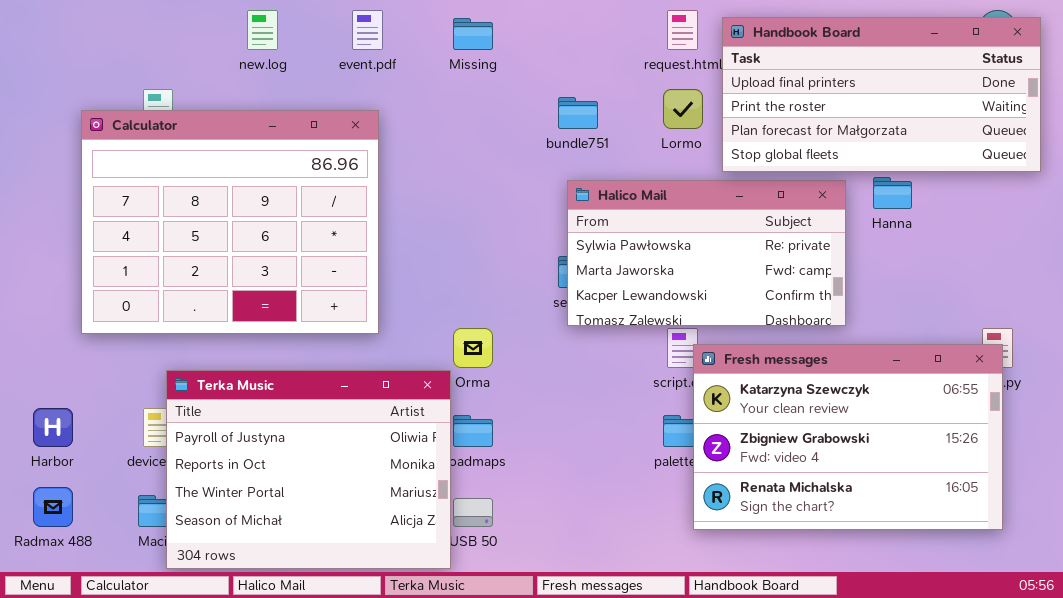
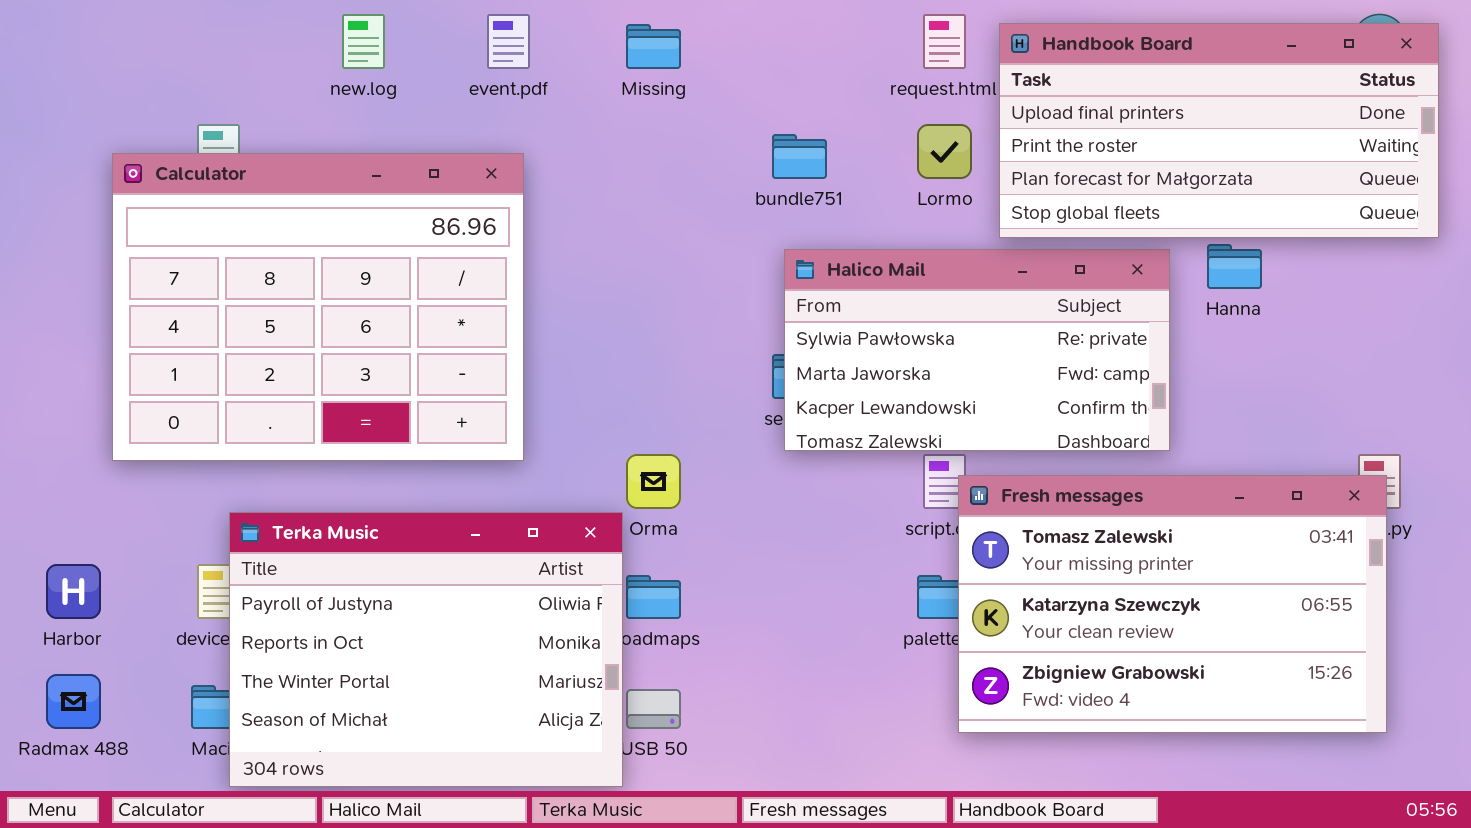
Fresh messages: [693,344,1003,530] -> [958,475,1387,733], scrolled up 1 row

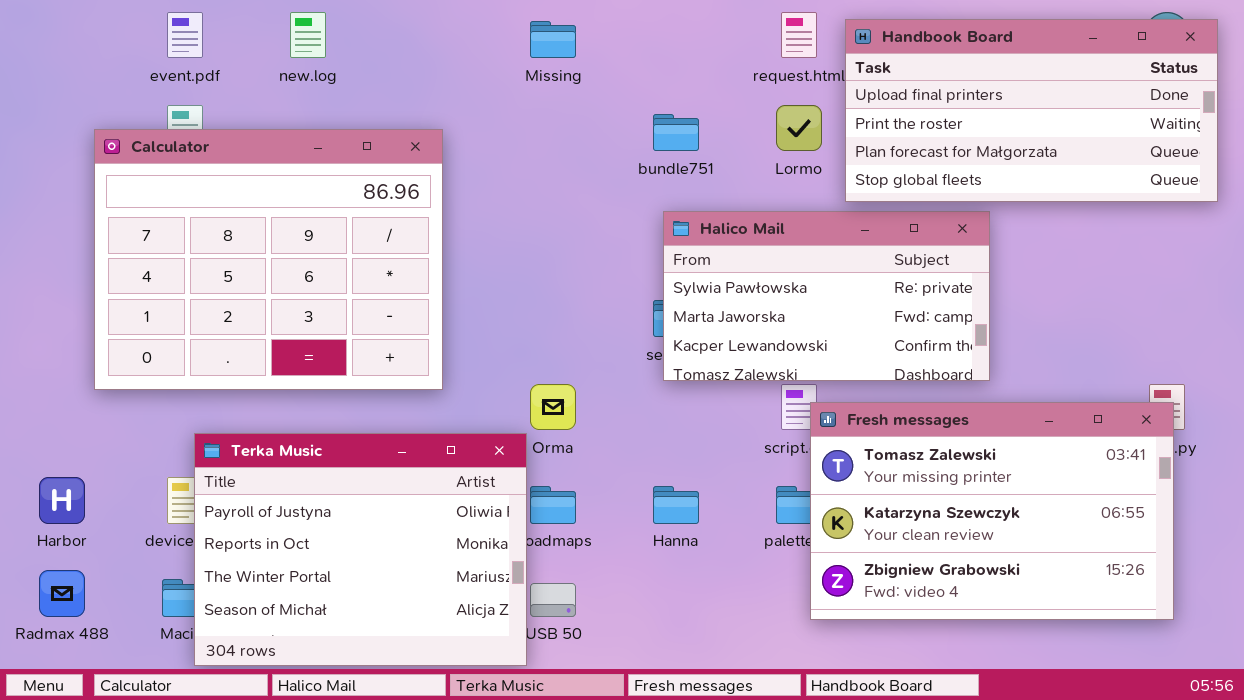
event.pdf: [487,14,530,69] -> [167,12,203,58], moved
Hanna: [1207,244,1262,289] -> [653,486,699,524], moved

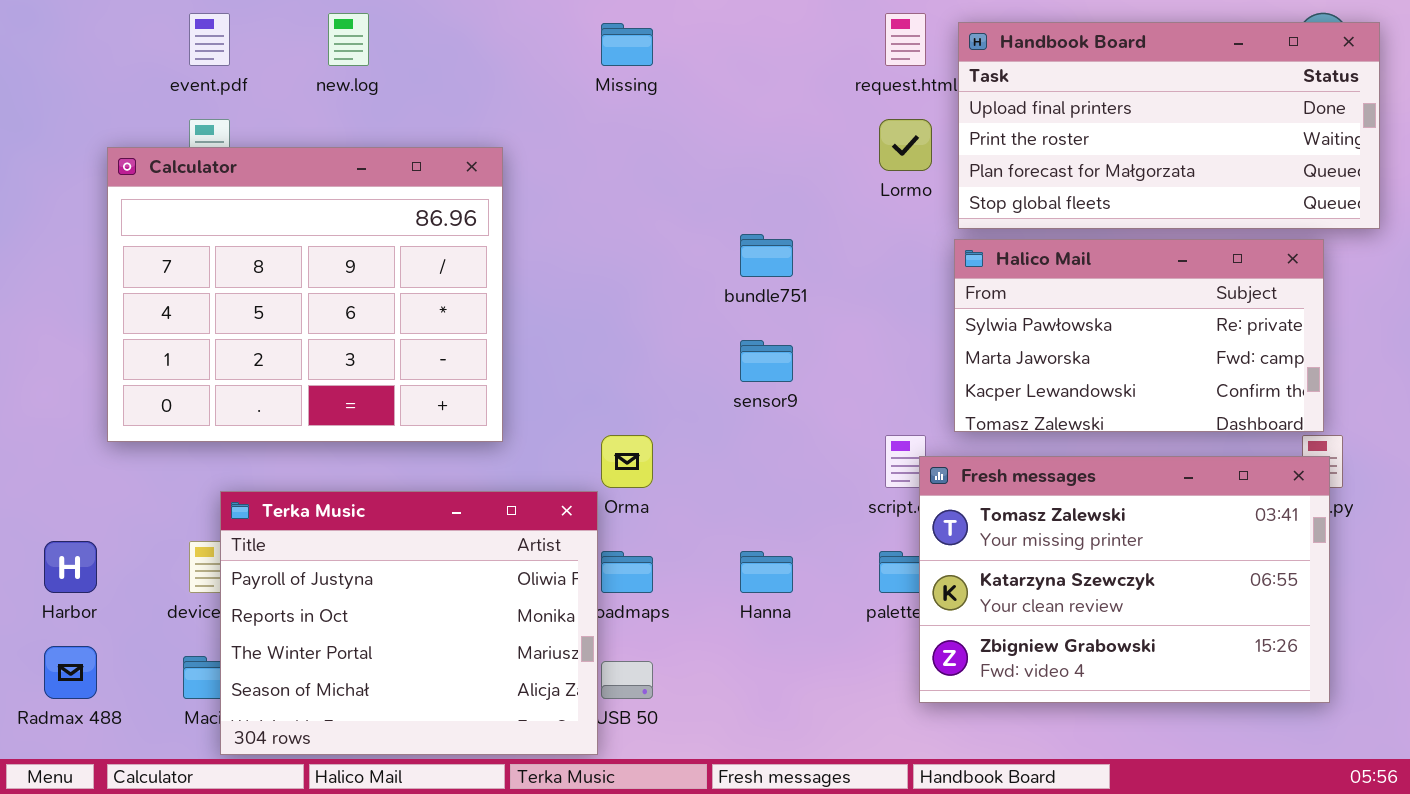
bundle751: [653,114,699,151] -> [740,234,793,277], moved
Halico Mail: [663,211,990,381] -> [954,239,1324,432], moved

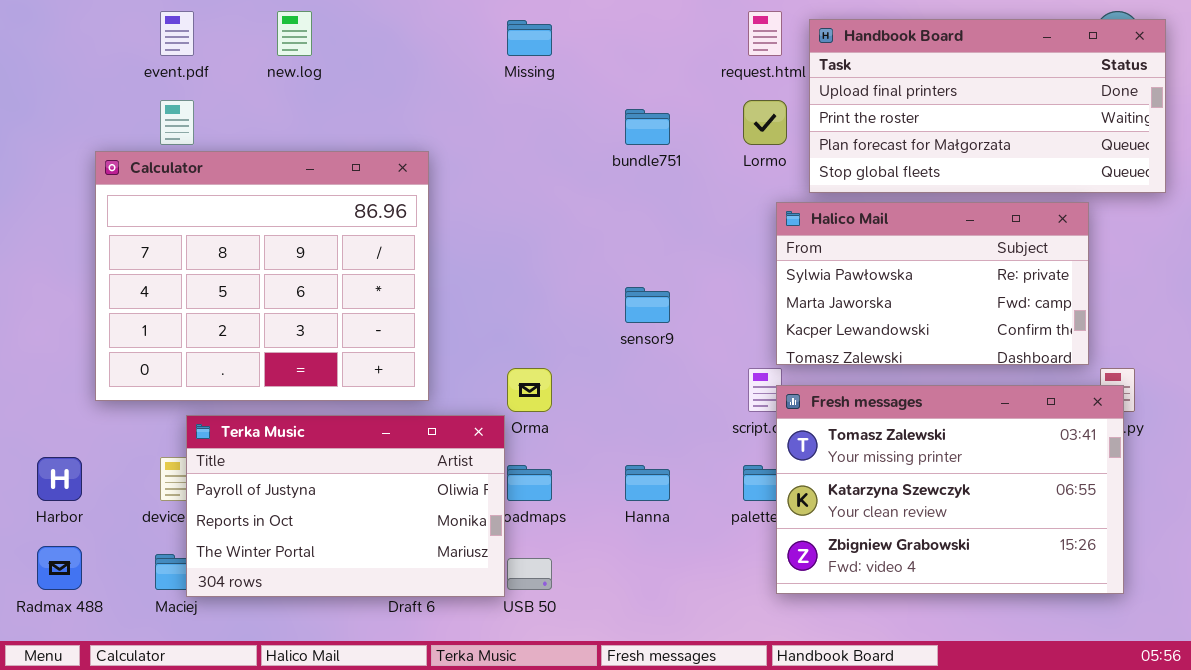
Calculator: [107,147,503,442] -> [95,151,429,401], moved
bundle751: [740,234,793,277] -> [625,109,670,145], moved
Halico Mail: [954,239,1324,432] -> [776,202,1089,365], moved
Terka Music: [220,491,598,755] -> [186,415,505,597], resized

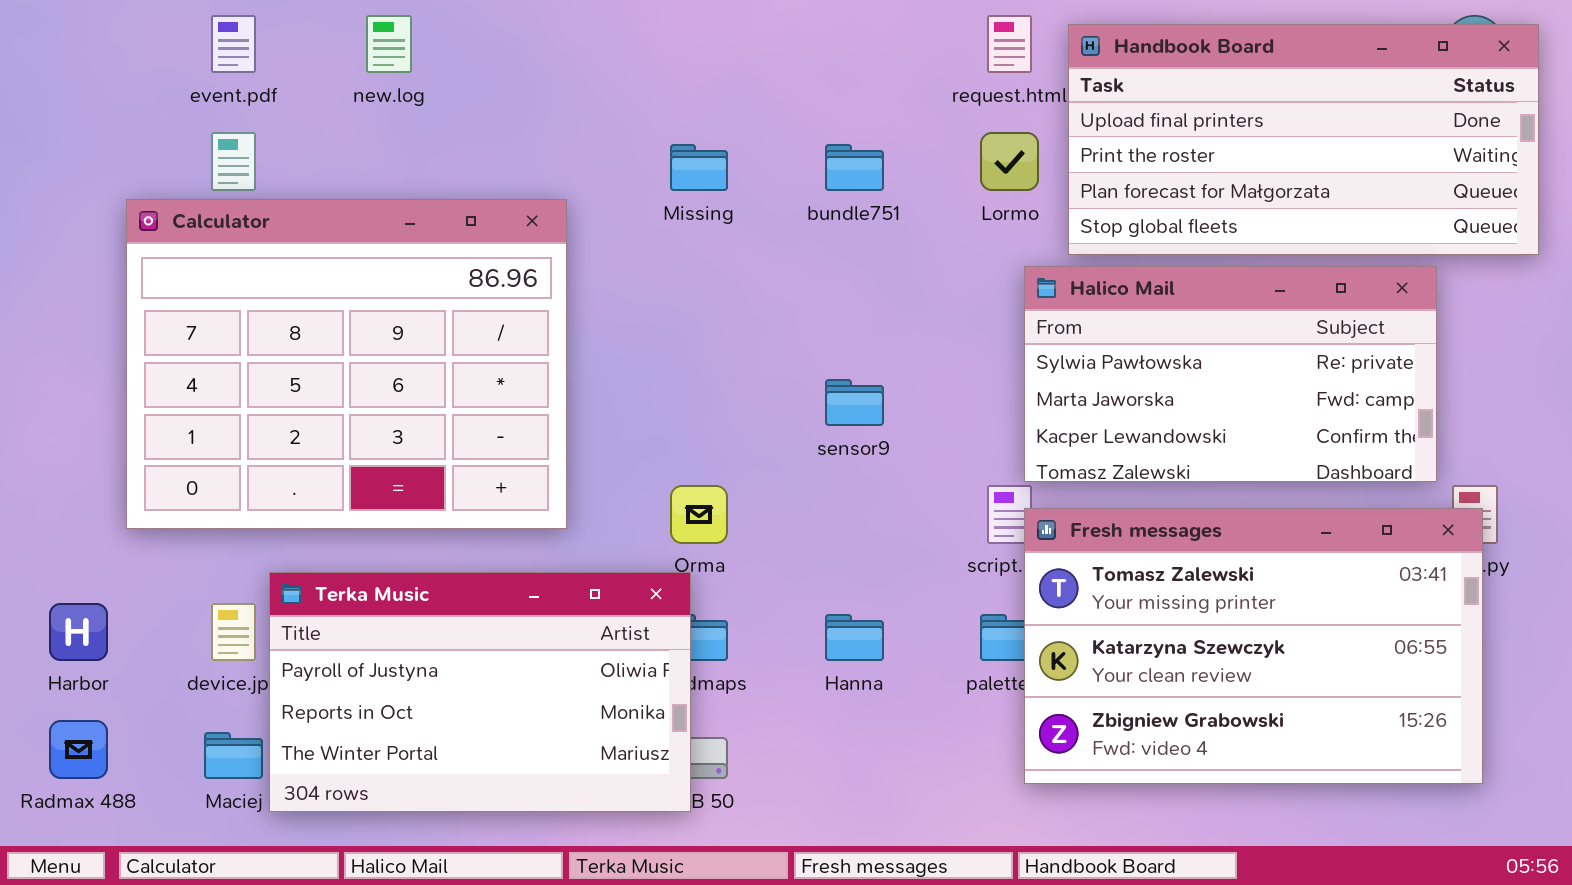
Missing: [507,20,552,56] -> [670,144,728,191], moved
Terka Music: [186,415,505,597] -> [269,572,691,812], moved

